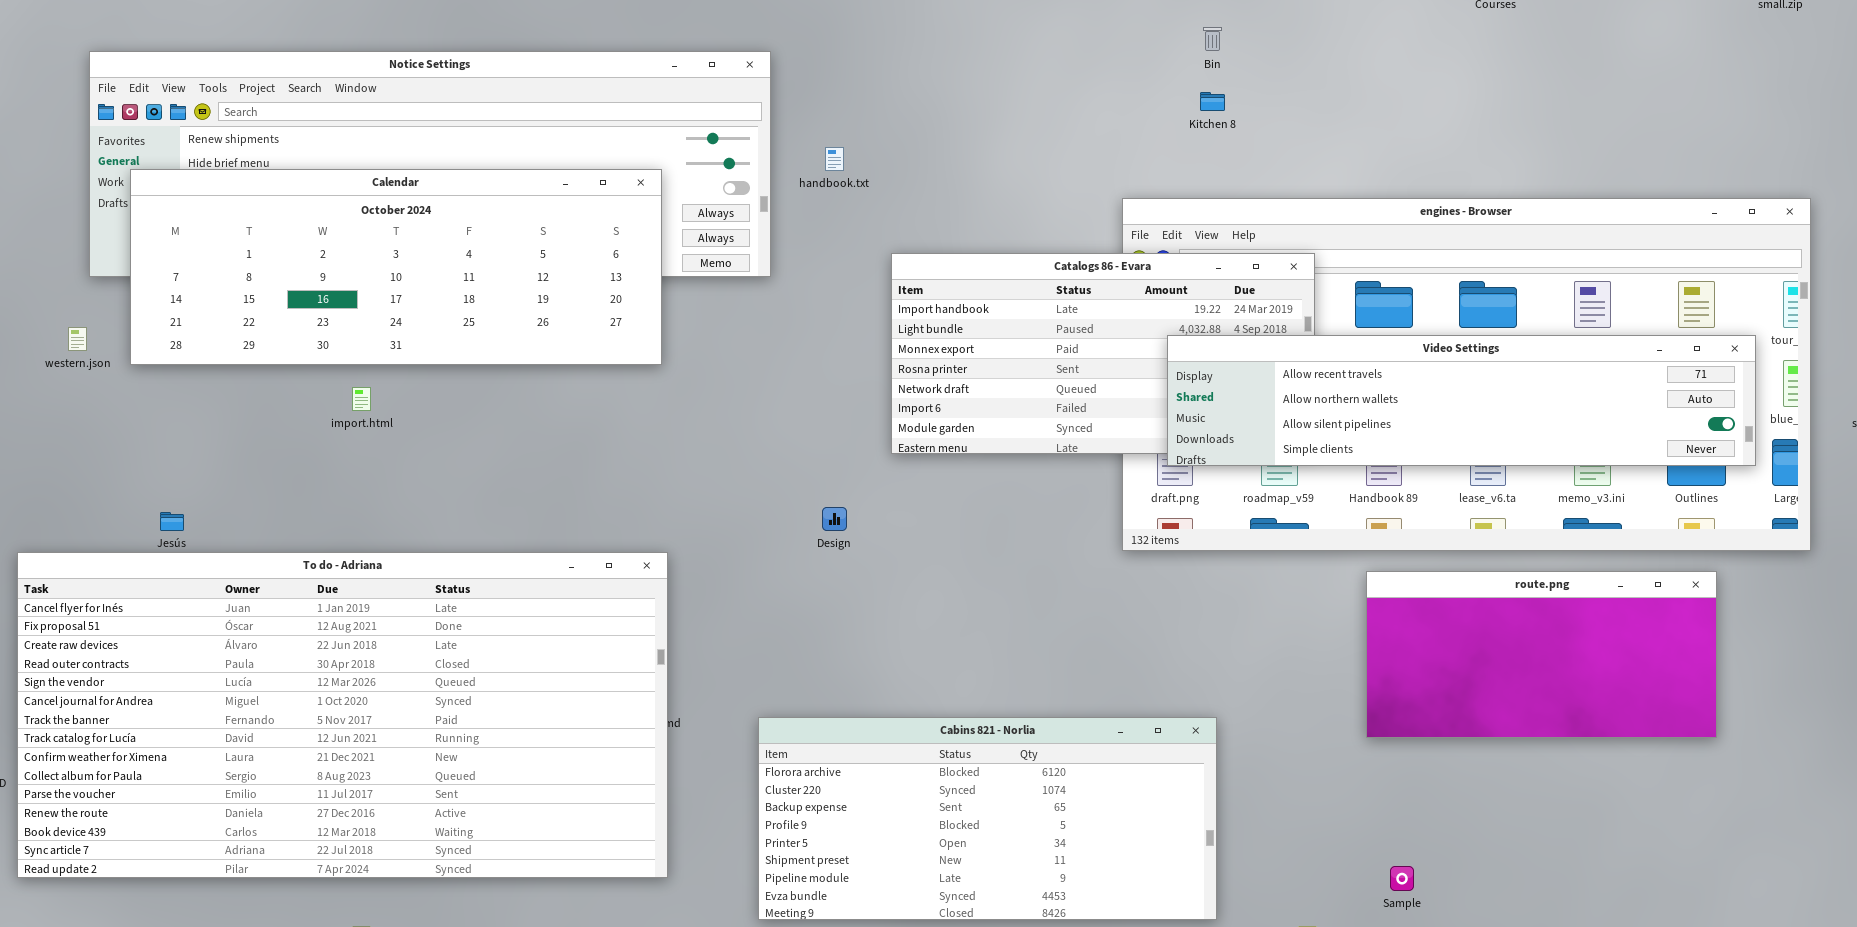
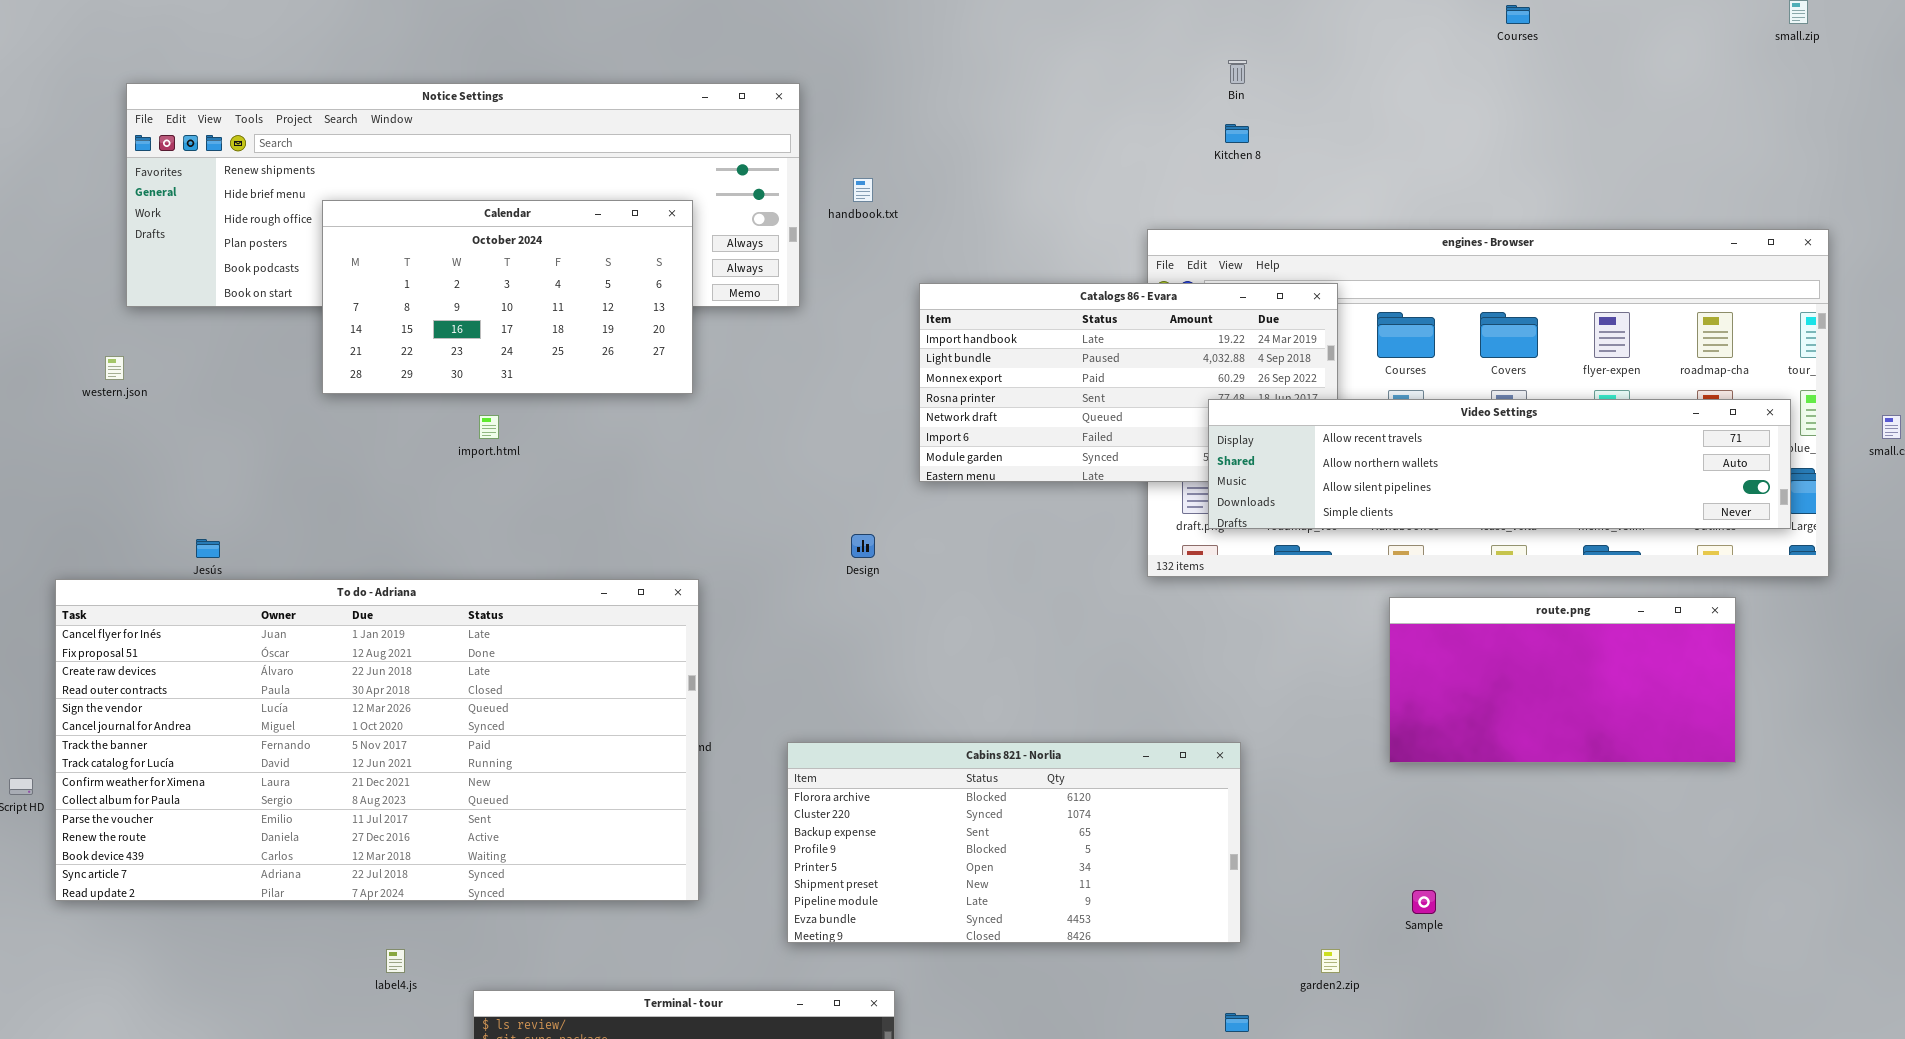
Calendar: [130,169,662,365] -> [322,200,693,394], resized
Video Settings: [1167,335,1756,466] -> [1208,399,1791,529], moved
import.html: [352,387,371,411] -> [479,415,499,439], moved

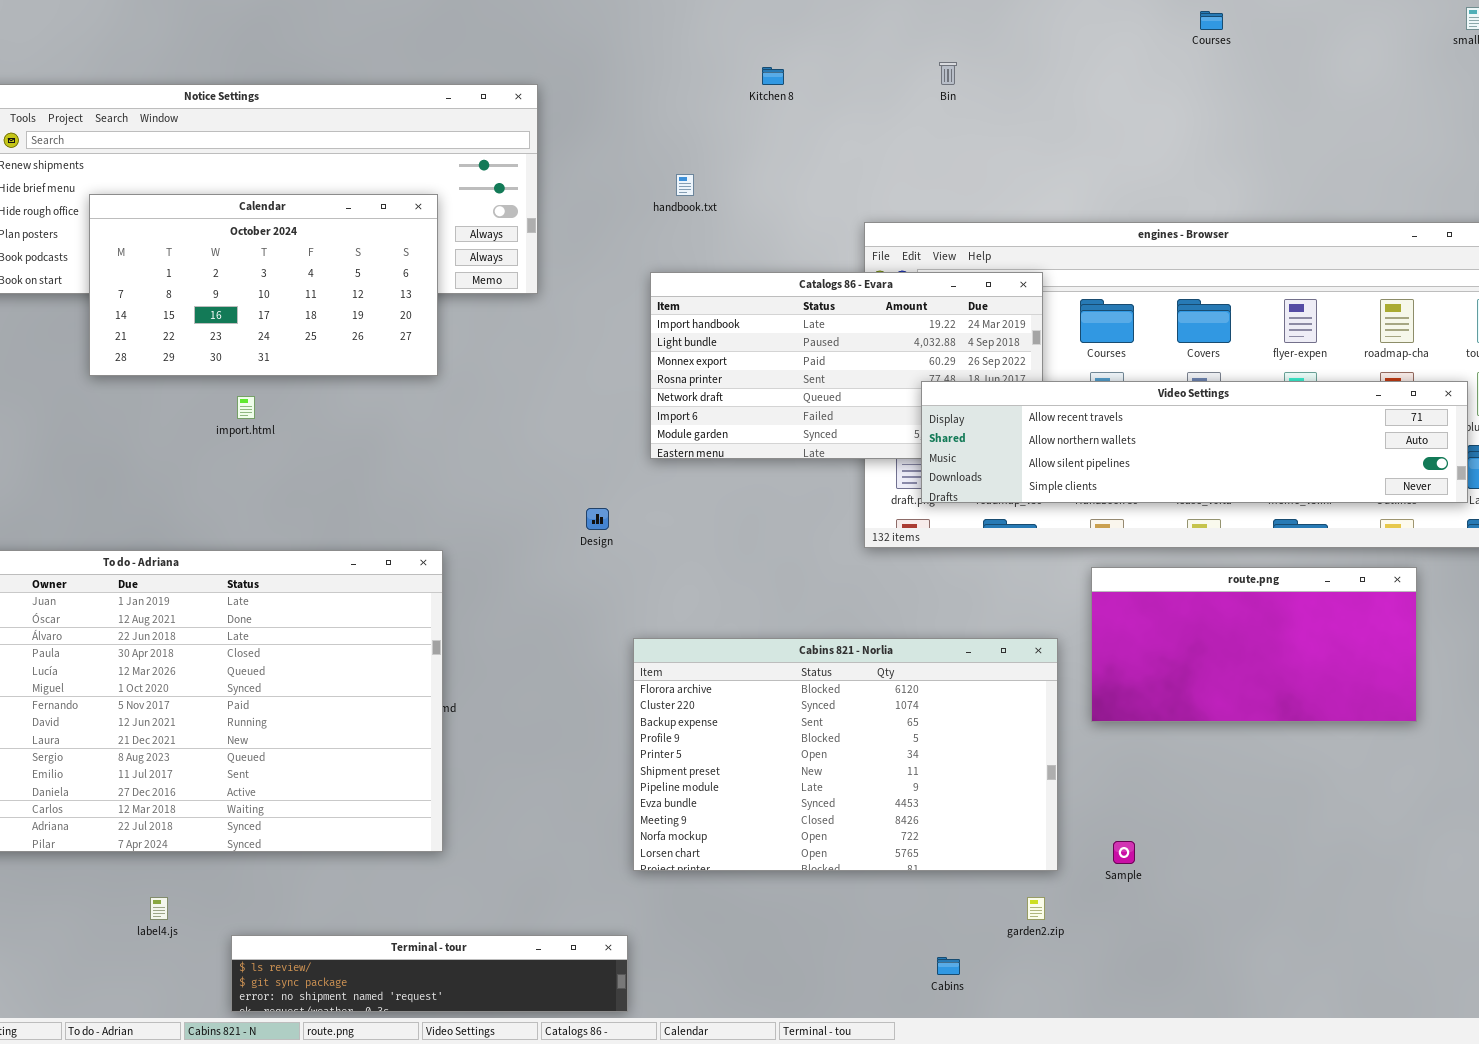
Kitchen 8: [1225,124,1249,143] -> [762,67,784,85], moved
handbook.txt: [853,178,873,202] -> [676,174,694,196], moved
Cabins 821 - Norlia: [787,742,1241,943] -> [633,638,1058,871], moved, resized

